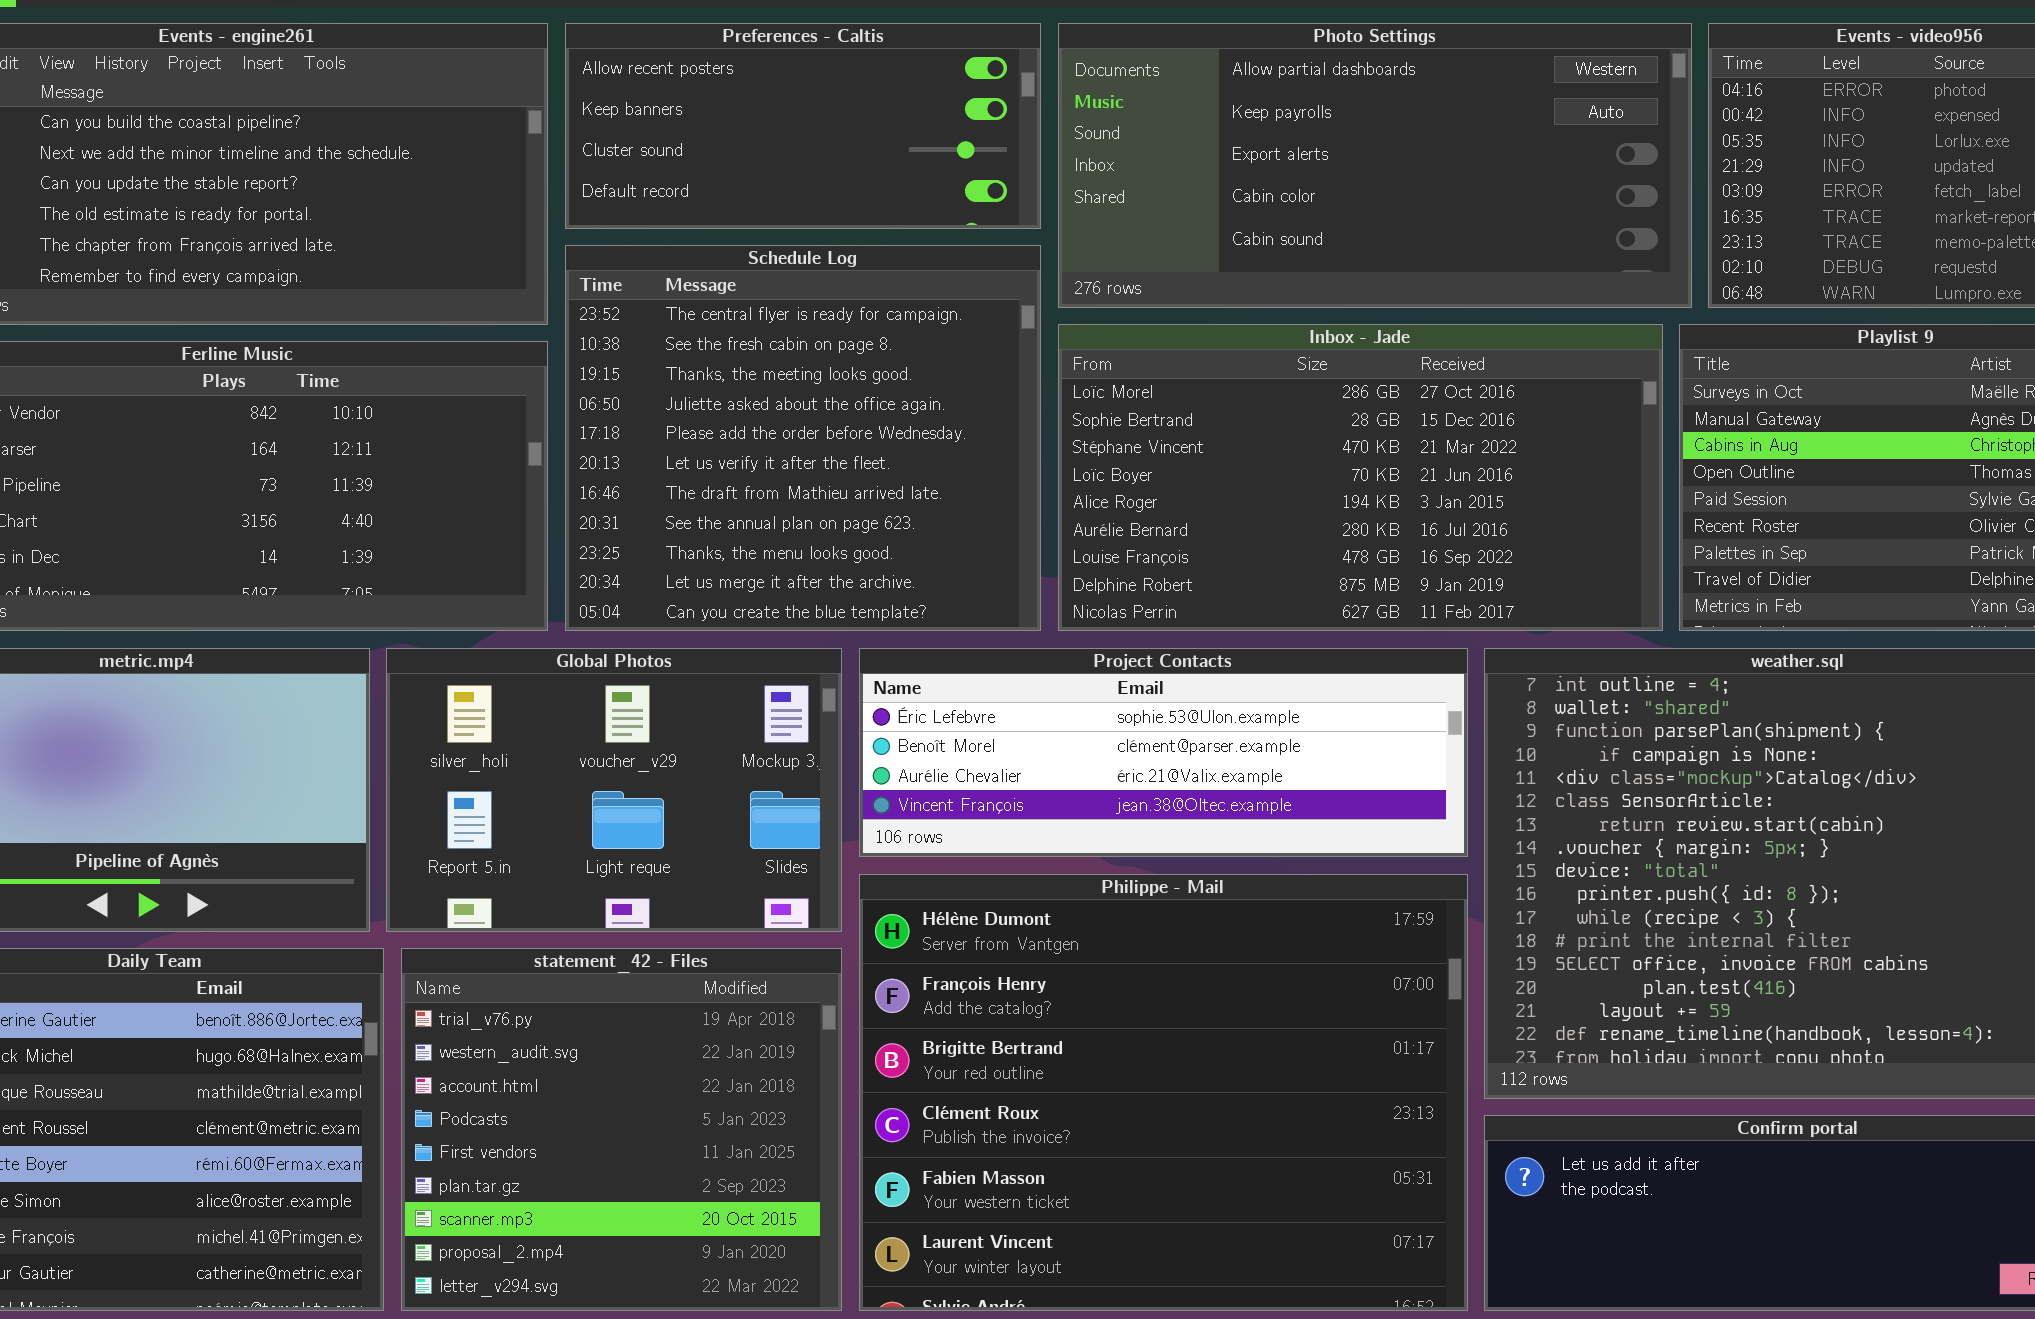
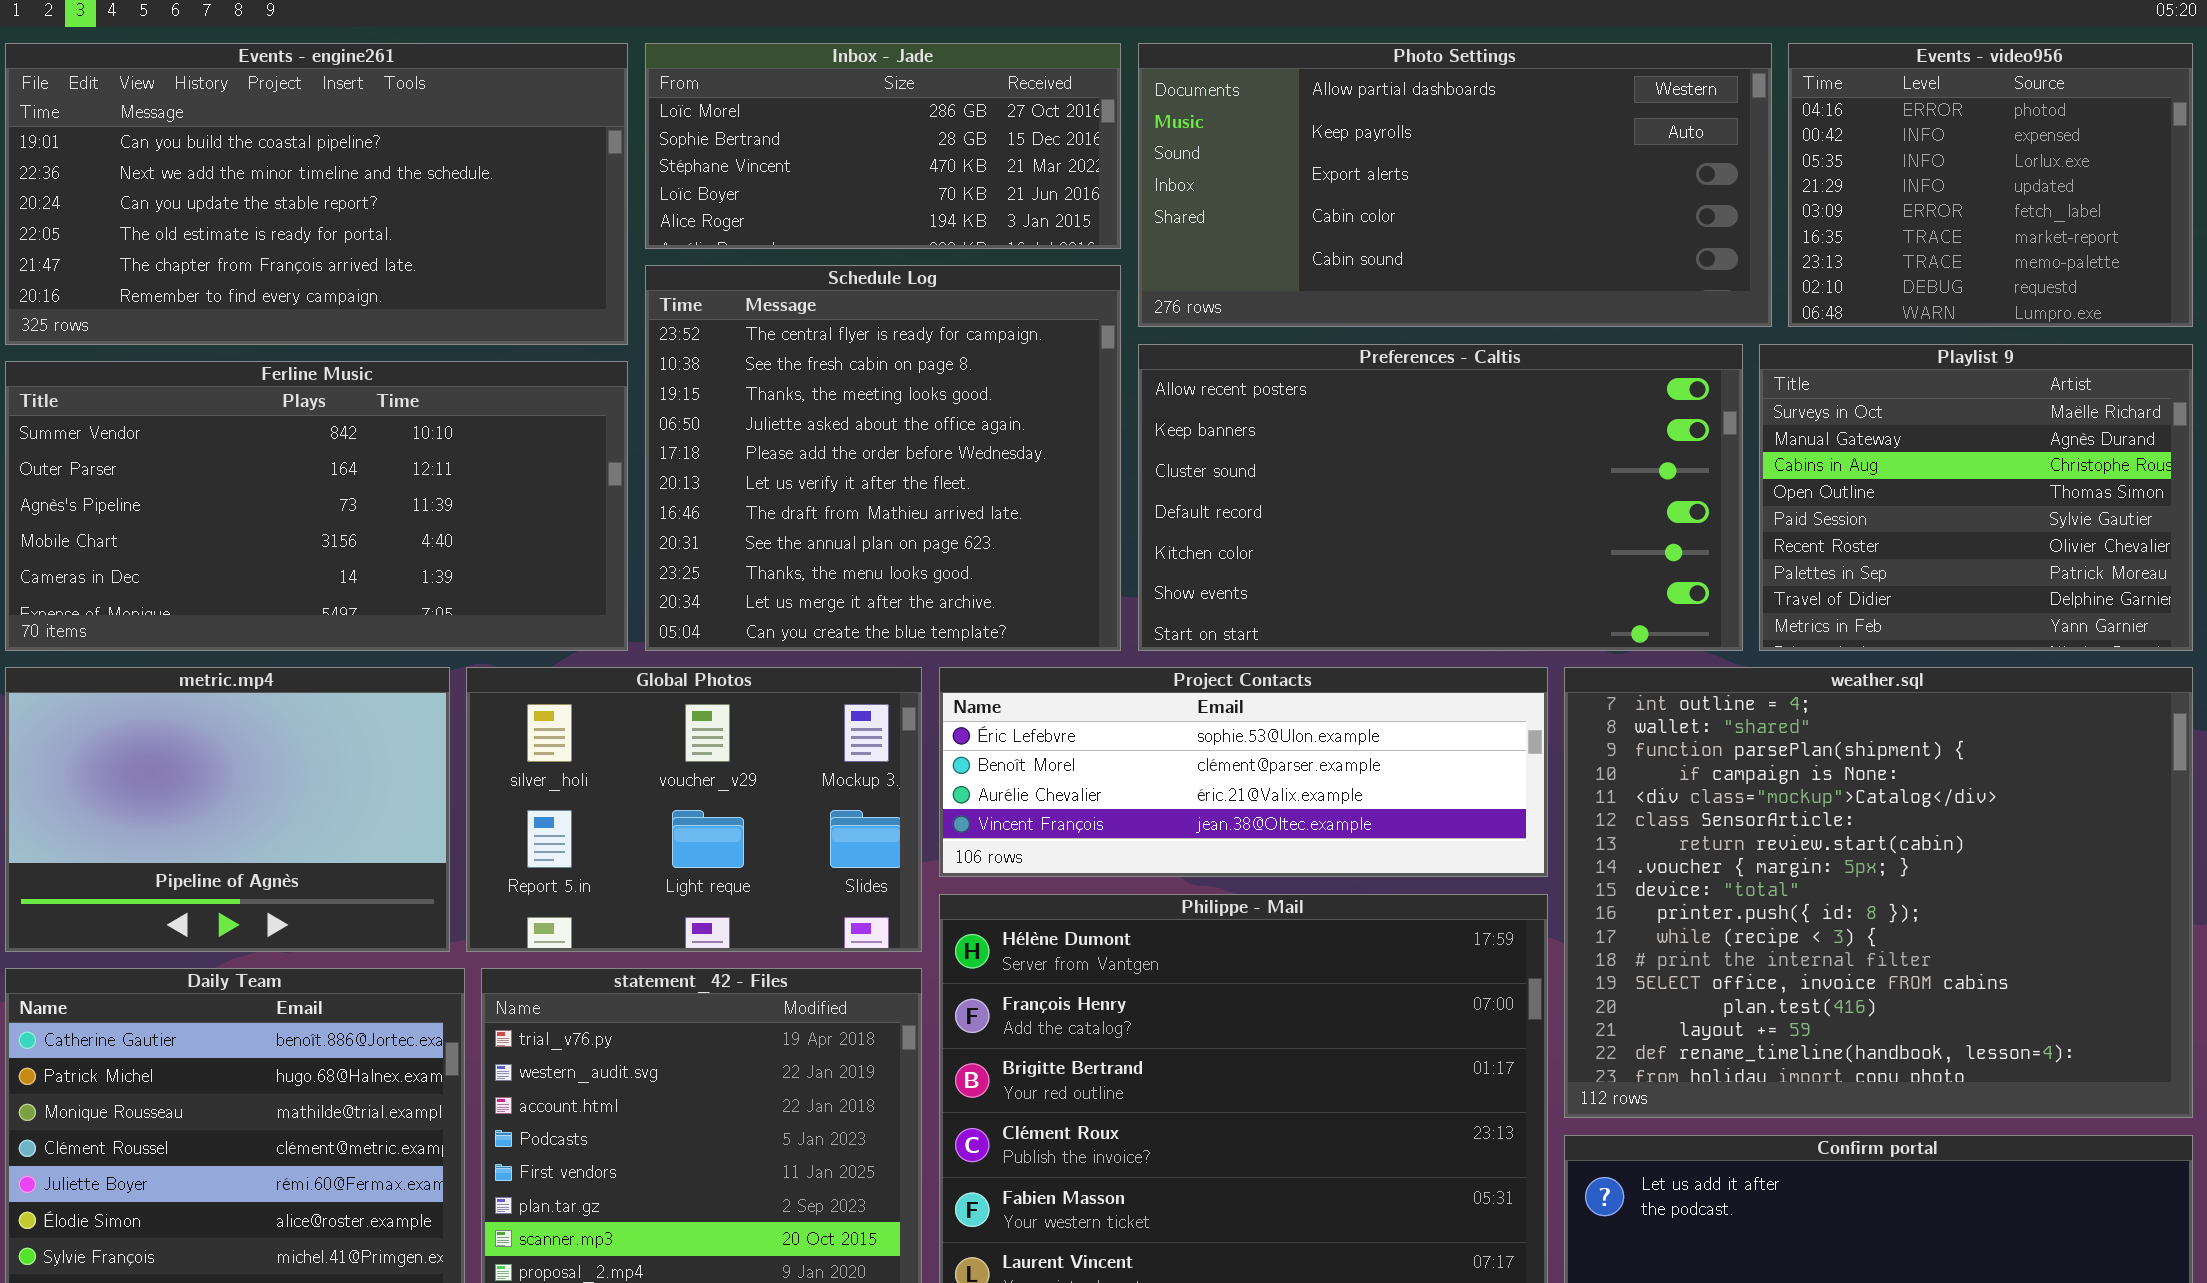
Preferences - Caltis: [565,23,1041,229] -> [1138,344,1743,651], moved, resized
Inbox - Jade: [1058,324,1663,631] -> [645,43,1121,249], moved, resized

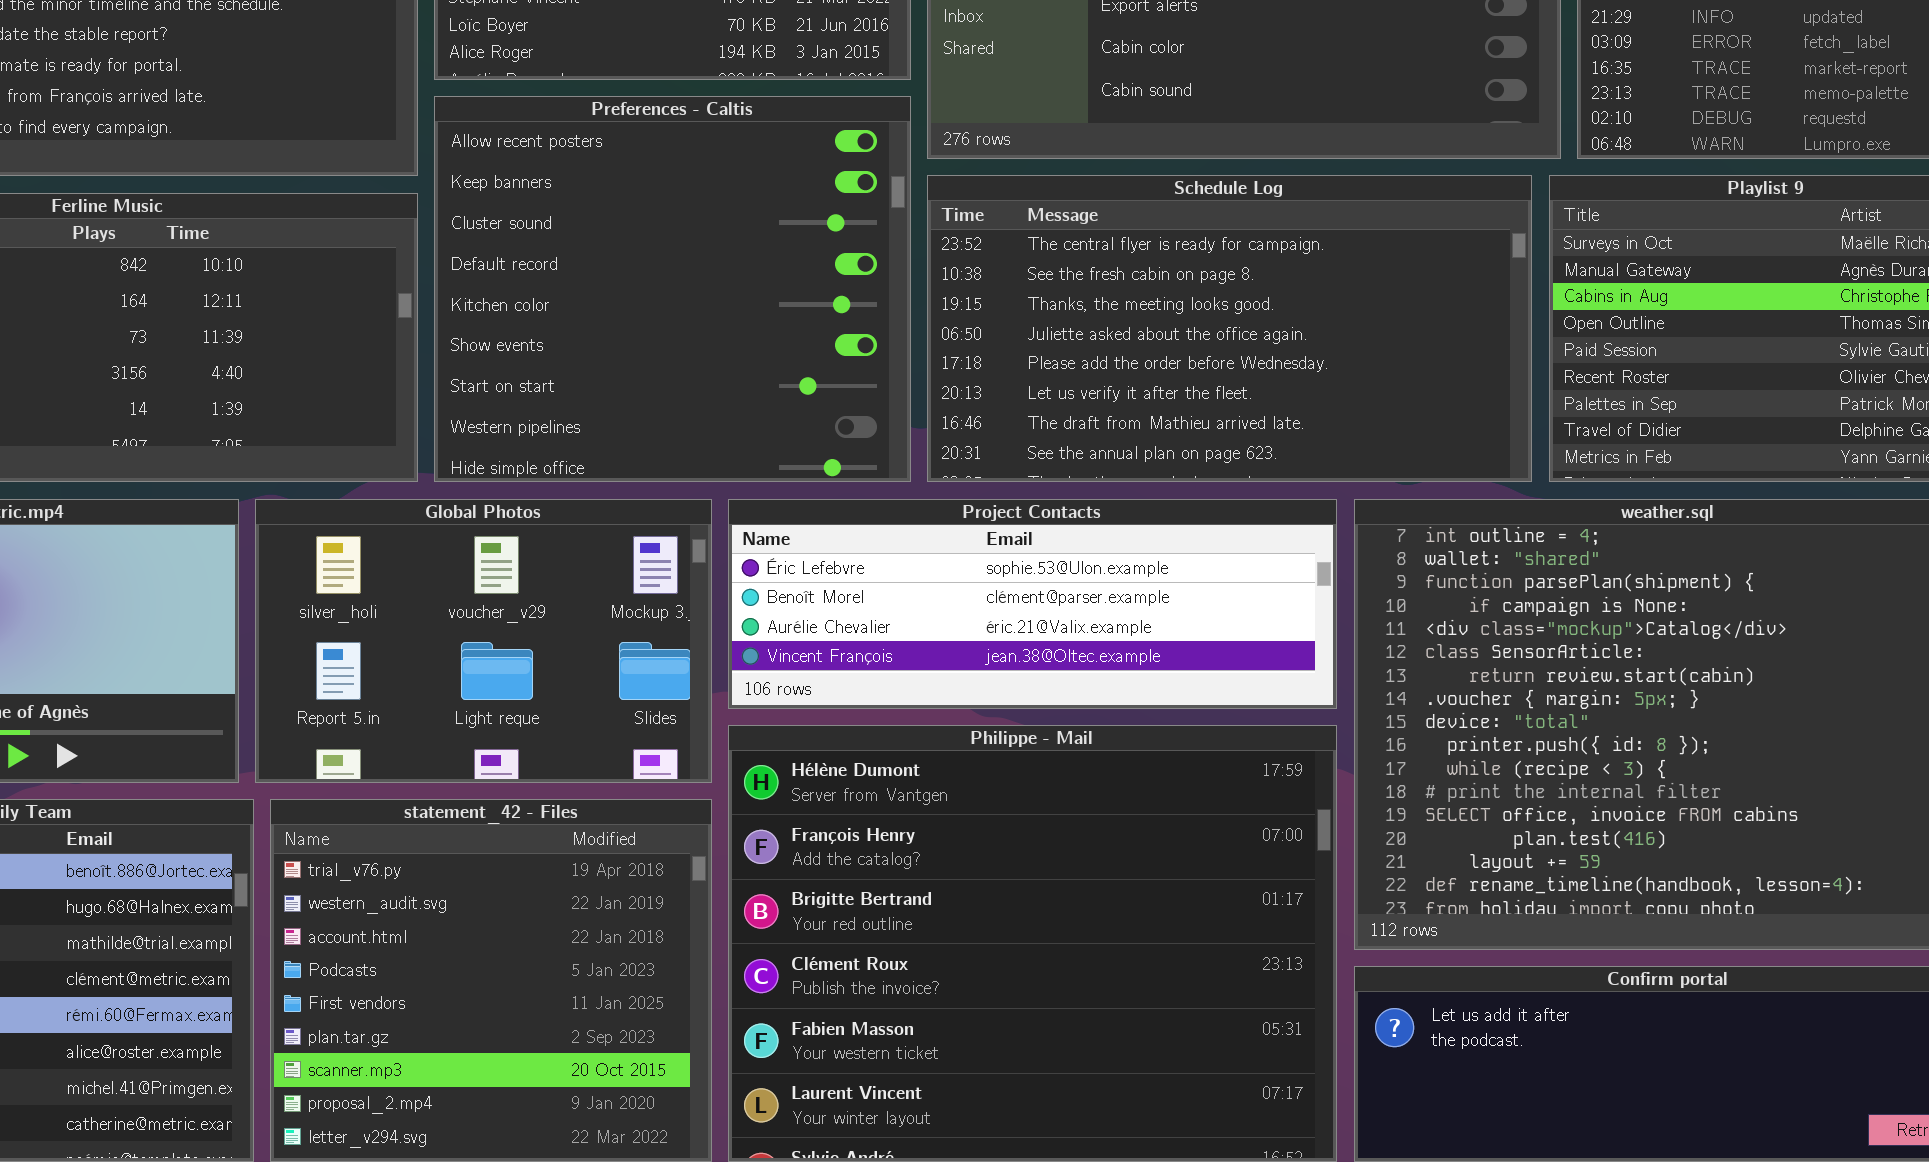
Schedule Log: [645,265,1121,651] -> [927,175,1532,482], moved, resized
Preferences - Caltis: [1138,344,1743,651] -> [434,96,911,482], moved, resized

